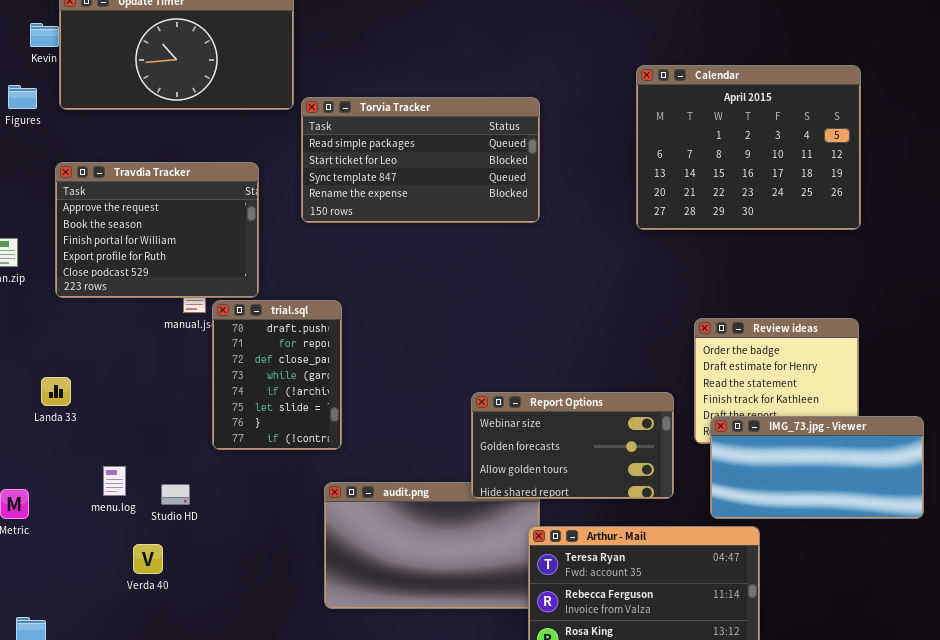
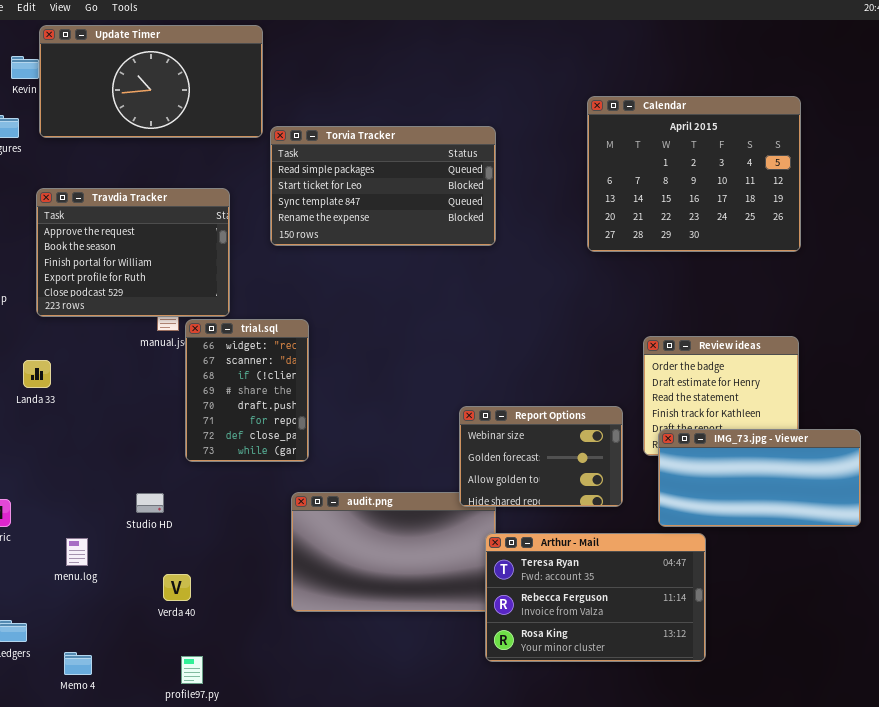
trial.sql: [212,300,342,450] -> [185,319,309,462], scrolled up 4 rows
Landa 33: [41,377,71,406] -> [23,360,51,388], moved
Report Options: [471,392,674,499] -> [459,406,623,507], resized
menu.log: [103,466,126,496] -> [66,538,88,566], moved
Verda 40: [133,544,163,574] -> [163,574,191,601], moved

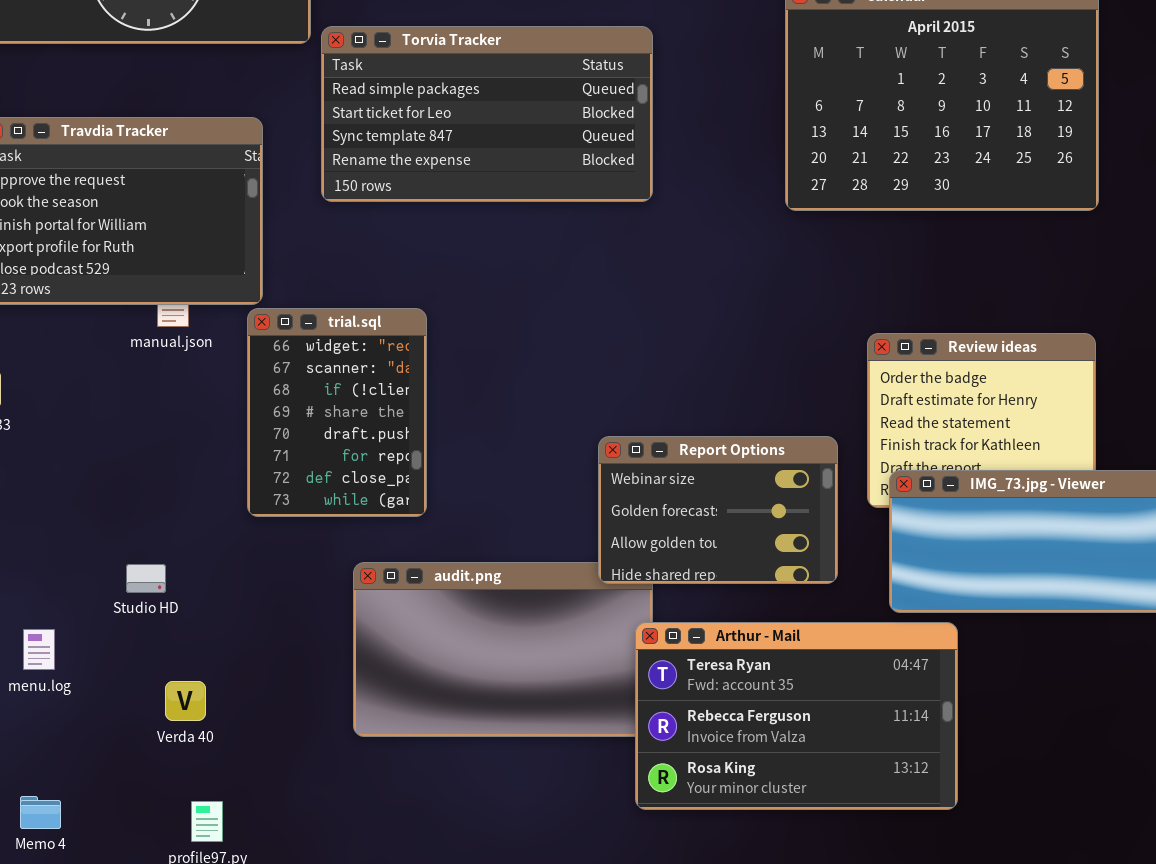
trial.sql: [185,319,309,462] -> [247,308,427,517], moved

